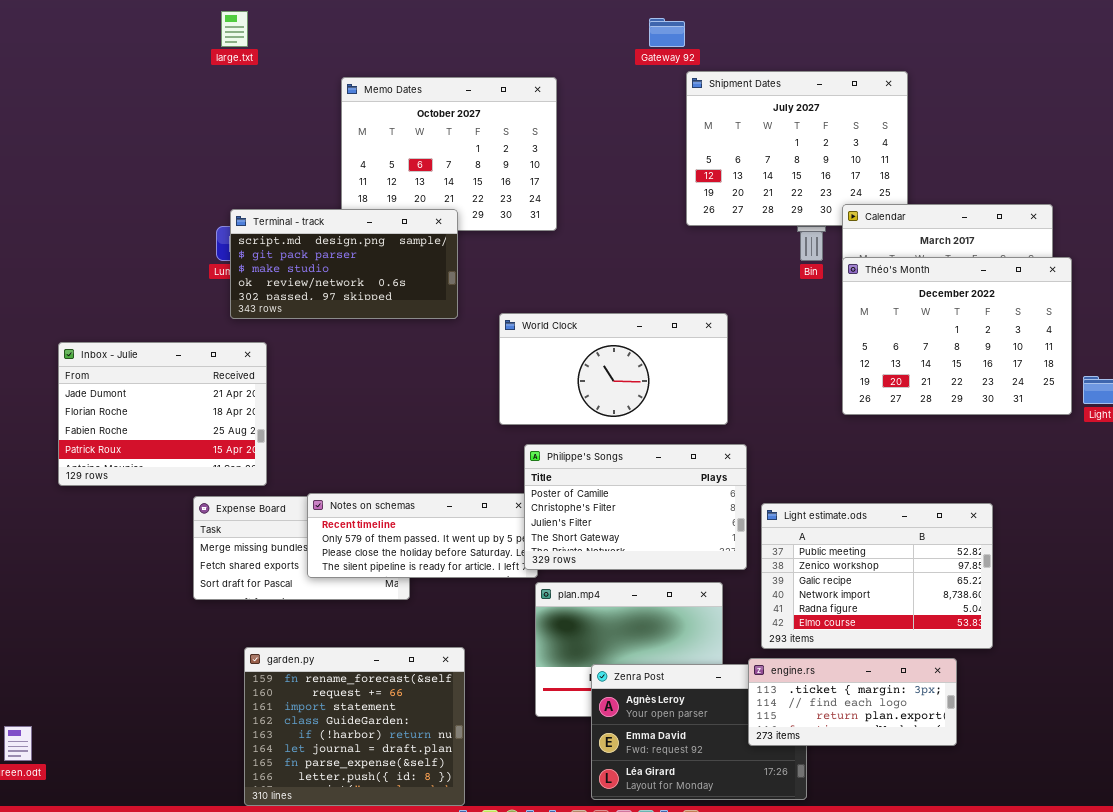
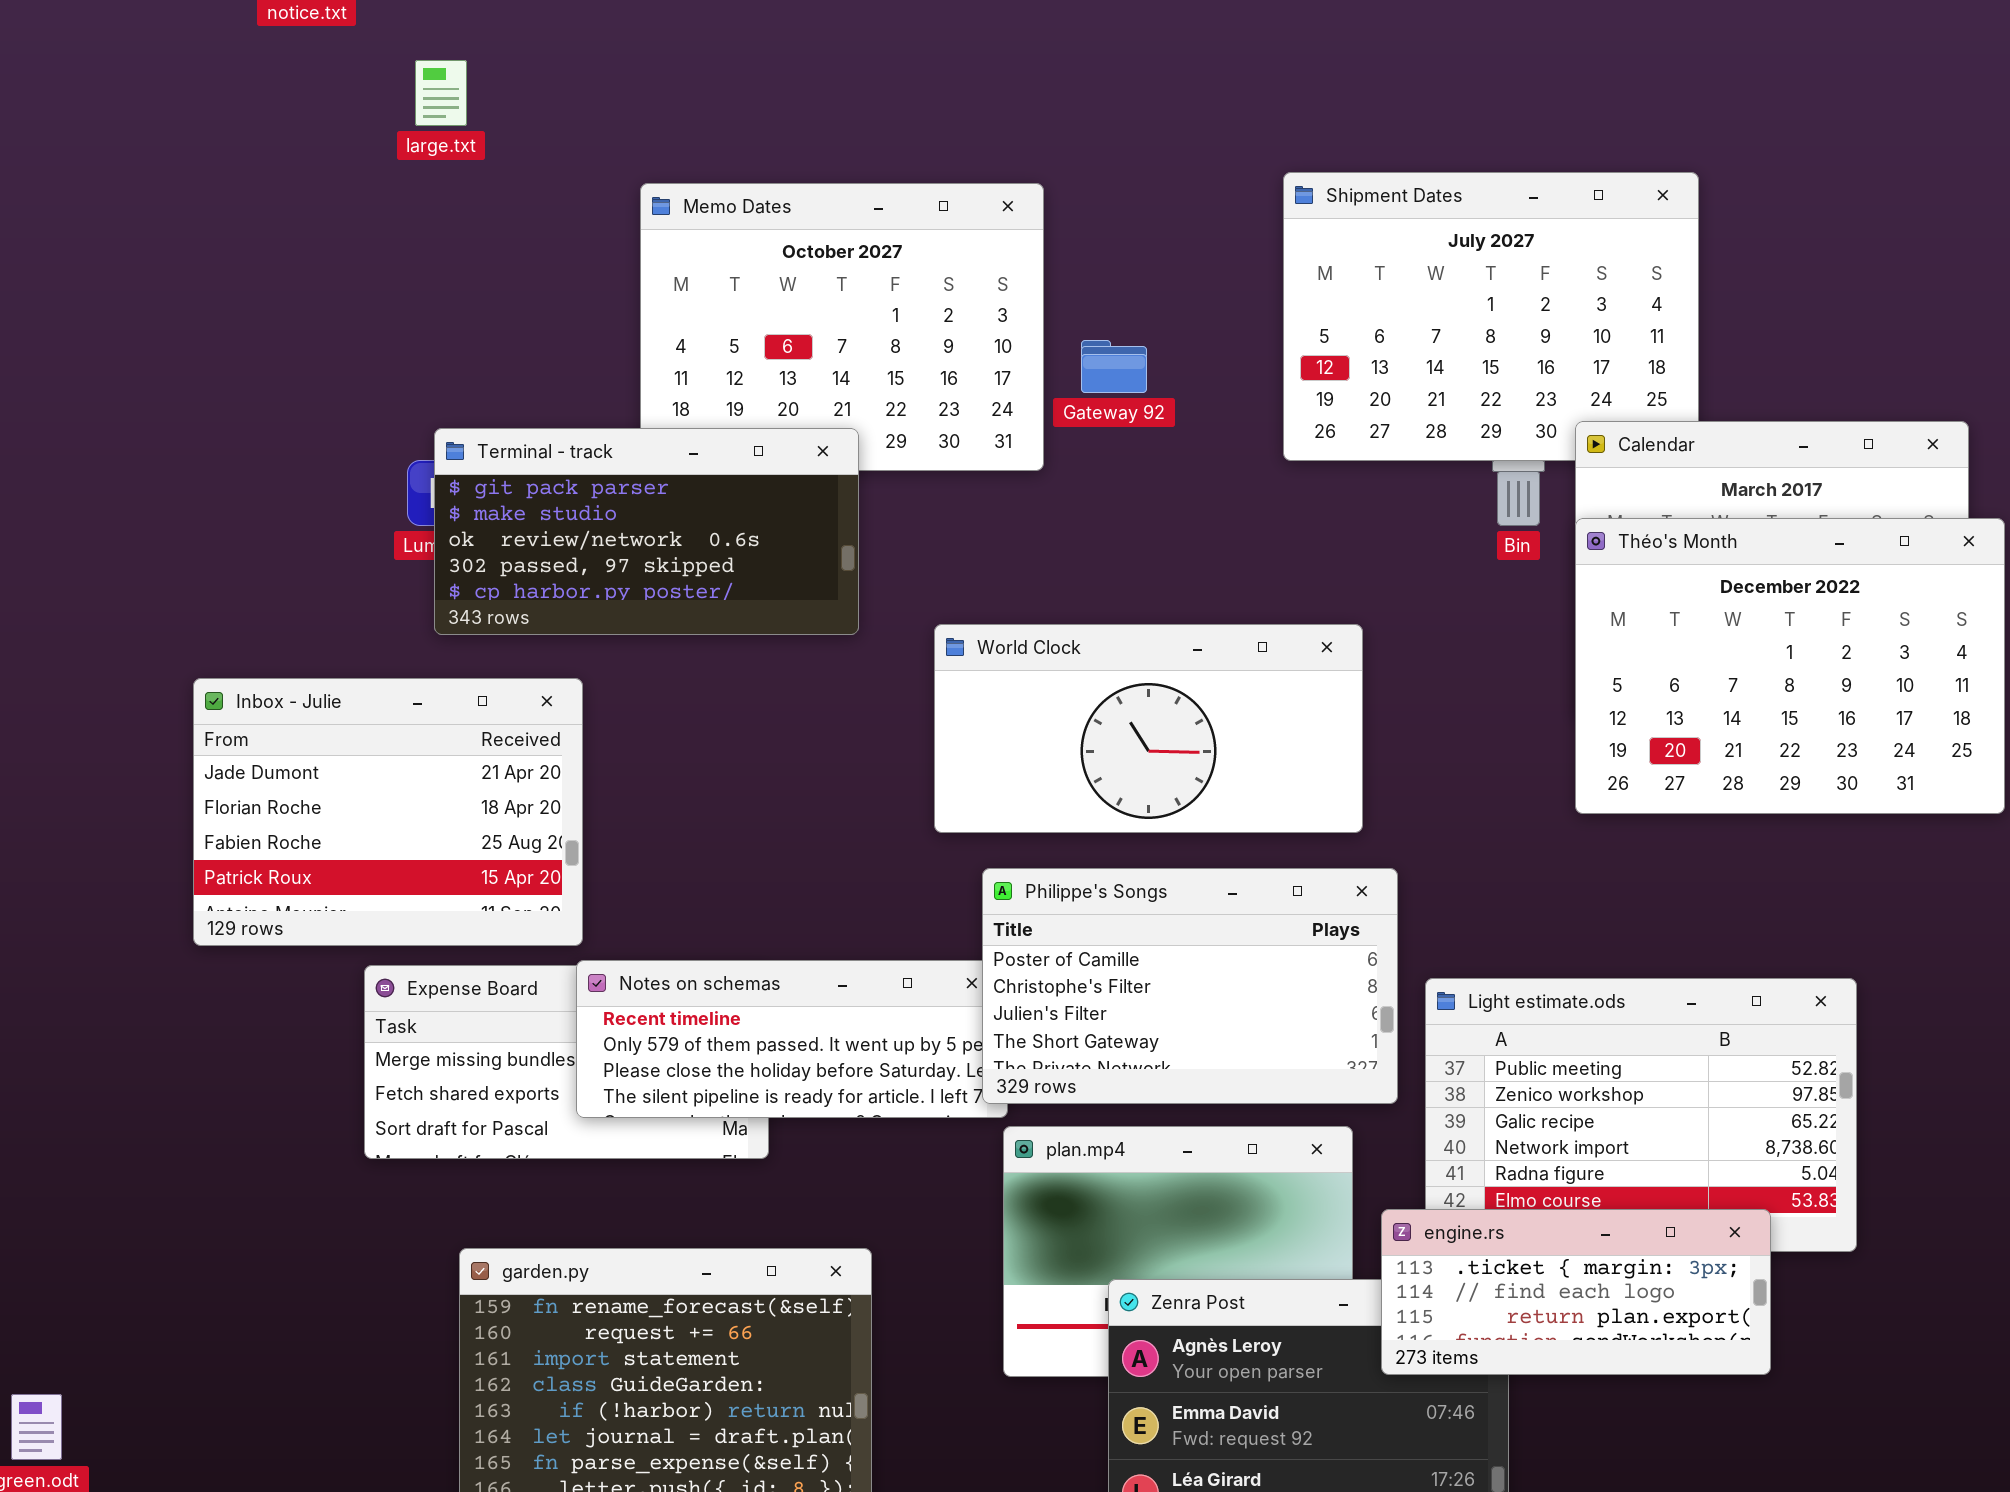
Gateway 92: [649,18,685,47] -> [1081,340,1147,393], moved
Terminal - track: [230,209,458,319] -> [434,428,859,635], scrolled down 1 row
Inbox - Julie: [58,342,267,486] -> [193,678,583,946], moved
engine.rs: [748,658,957,746] -> [1381,1209,1771,1375], moved

